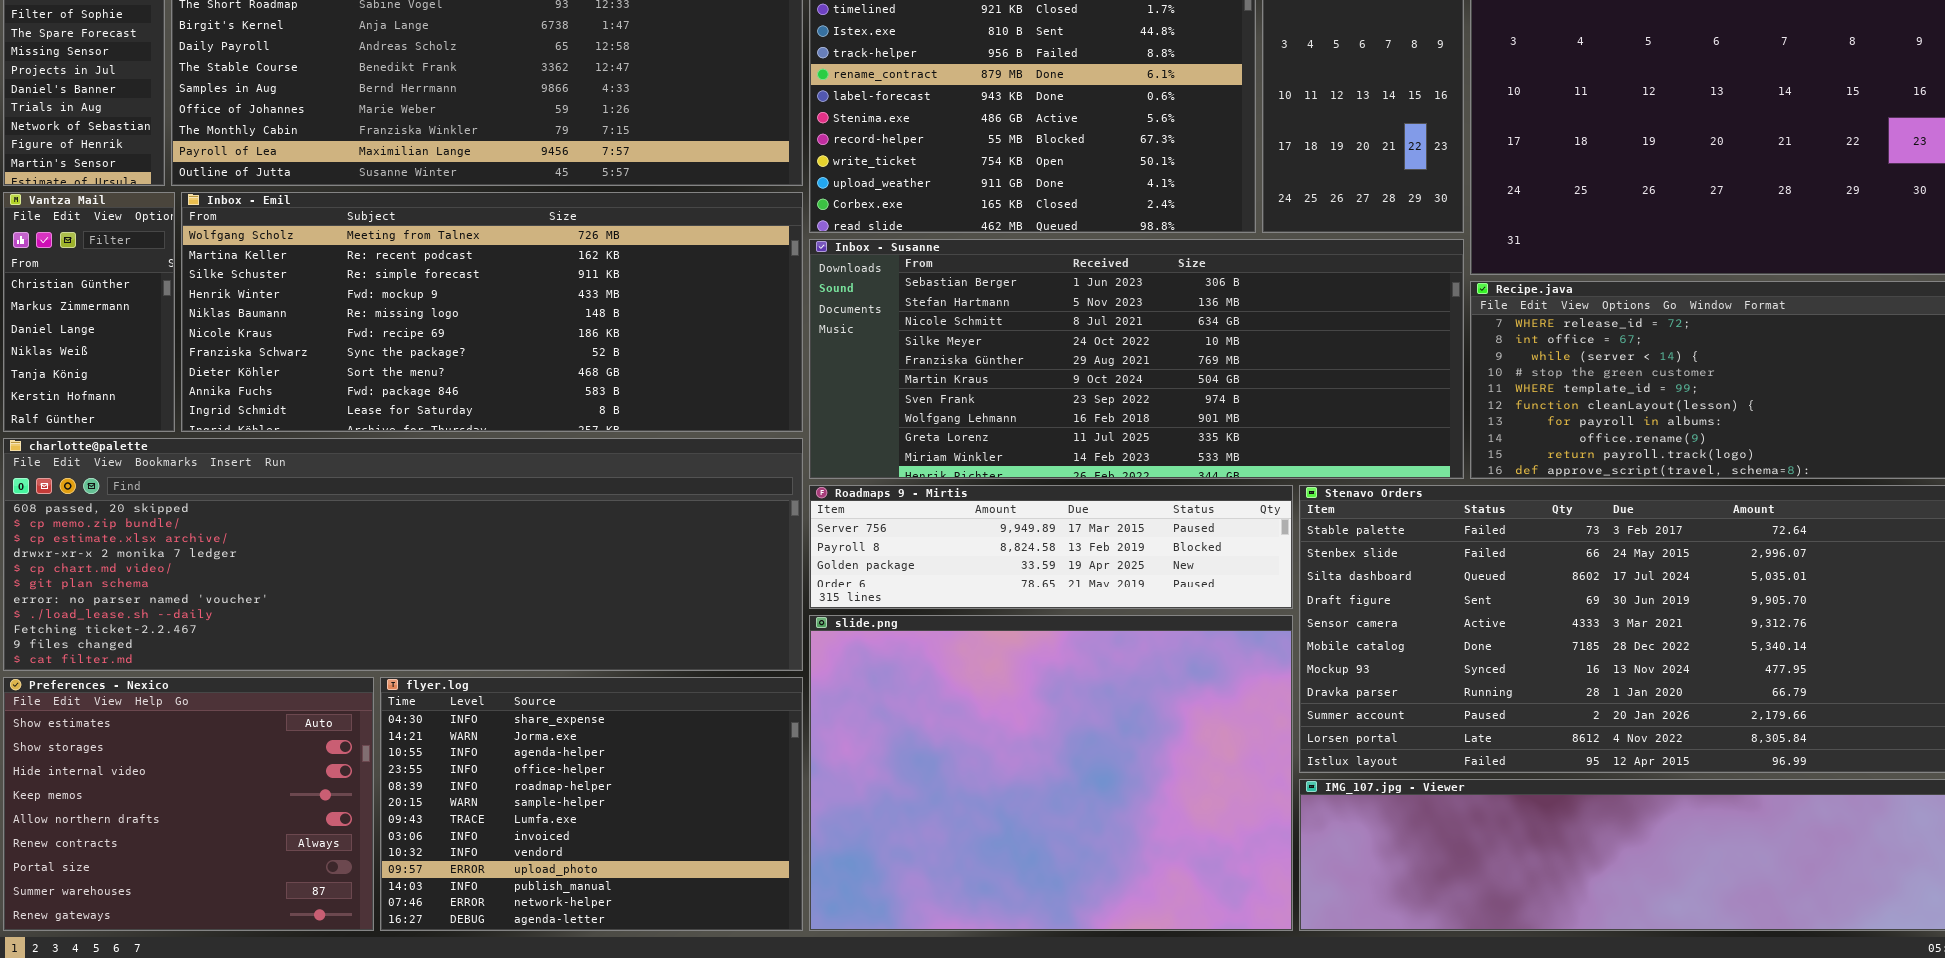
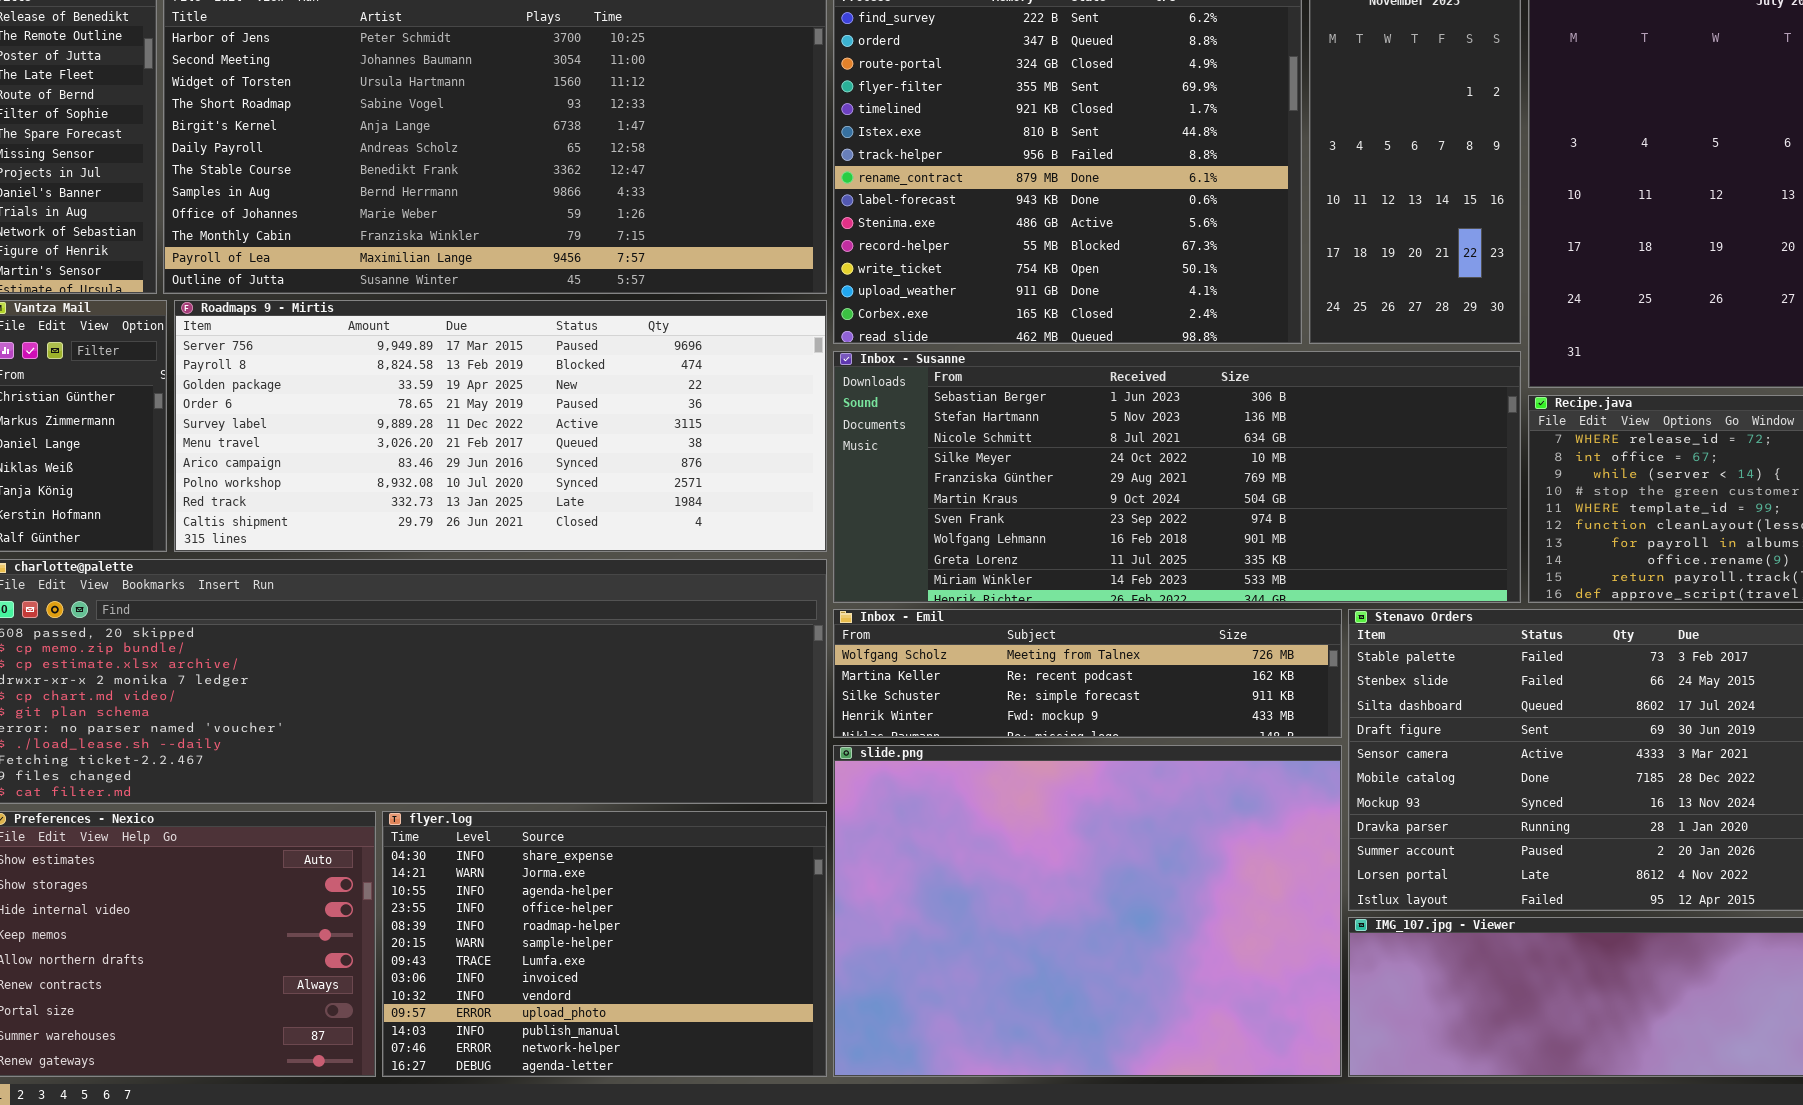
Inbox - Emil: [181,192,803,432] -> [833,609,1342,738], moved, resized
Roadmaps 9 - Mirtis: [809,485,1293,609] -> [174,300,827,552], moved, resized

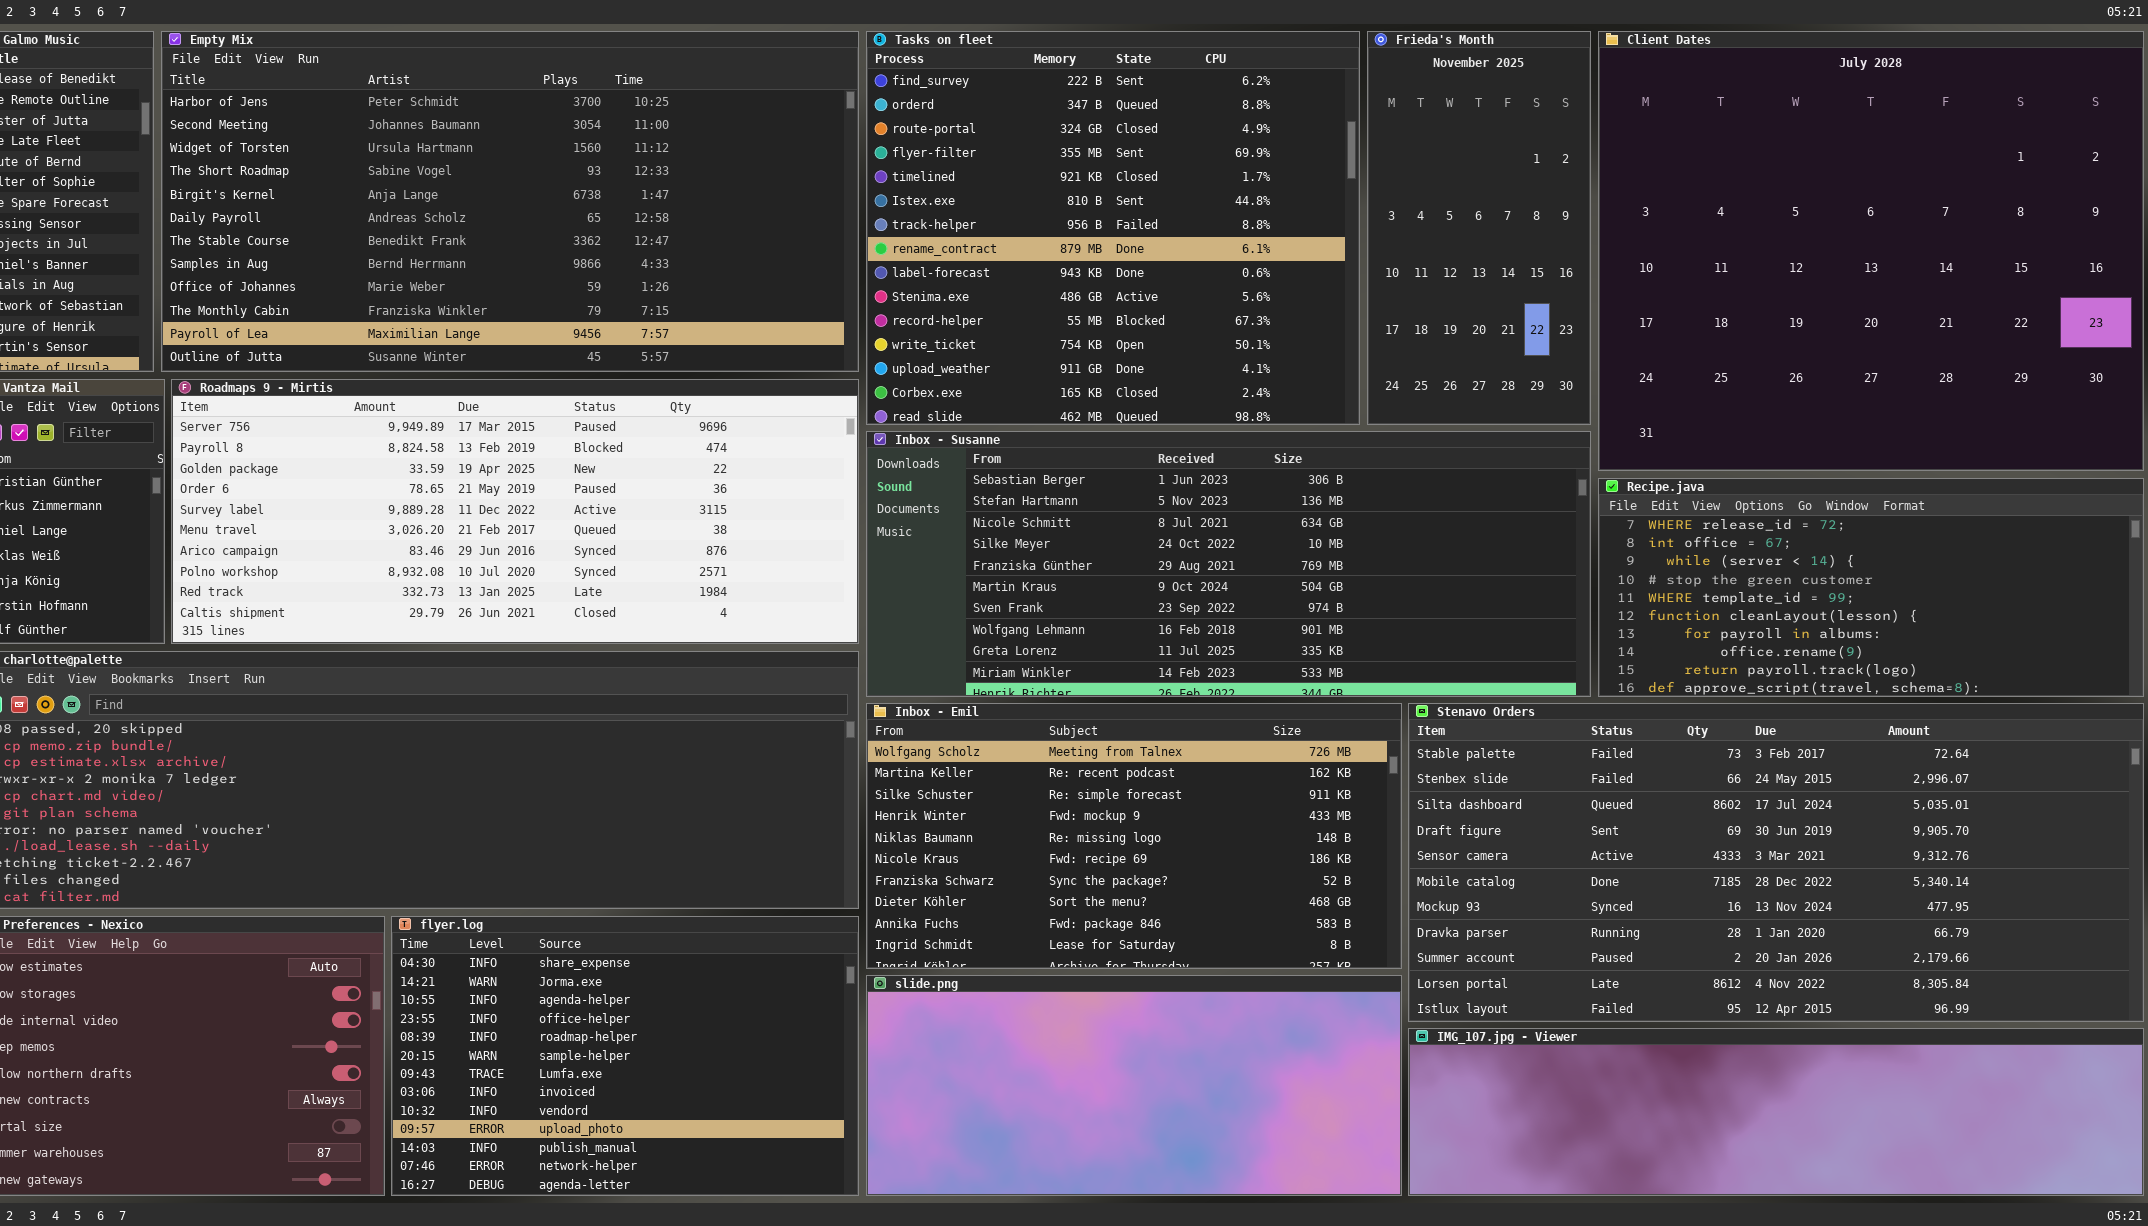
Inbox - Emil: [833,609,1342,738] -> [866,703,1402,969], resized
slide.png: [833,745,1342,1077] -> [866,975,1402,1196], resized

